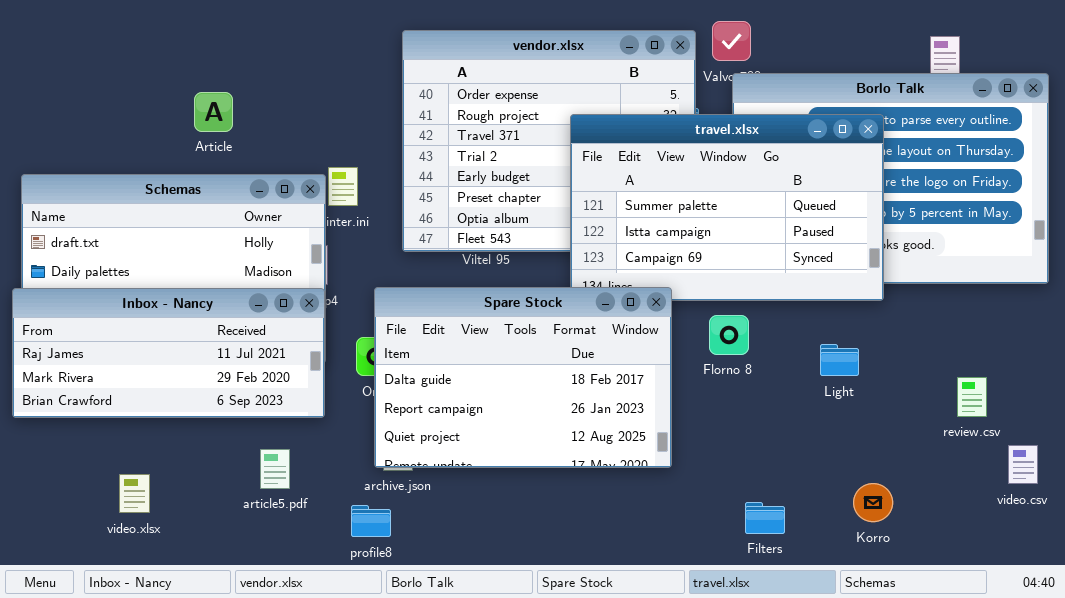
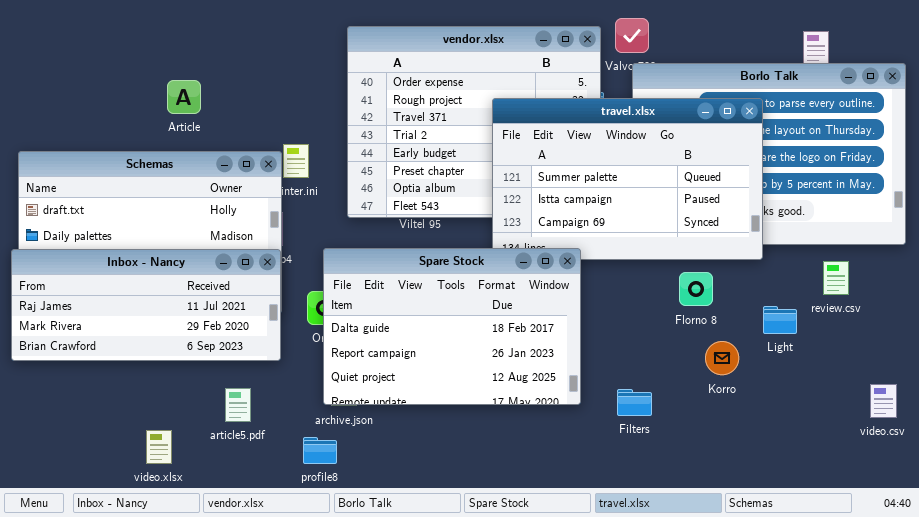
Florno 8: [709,315,749,355] -> [679,272,713,306], moved
Light: [820,344,859,376] -> [763,306,797,334], moved
review.csv: [957,377,987,417] -> [823,261,849,295], moved
video.xlsx: [119,474,150,513] -> [146,430,172,464], moved
Korro: [853,483,893,522] -> [705,341,739,375], moved
Filters: [745,502,785,534] -> [617,389,652,416], moved

